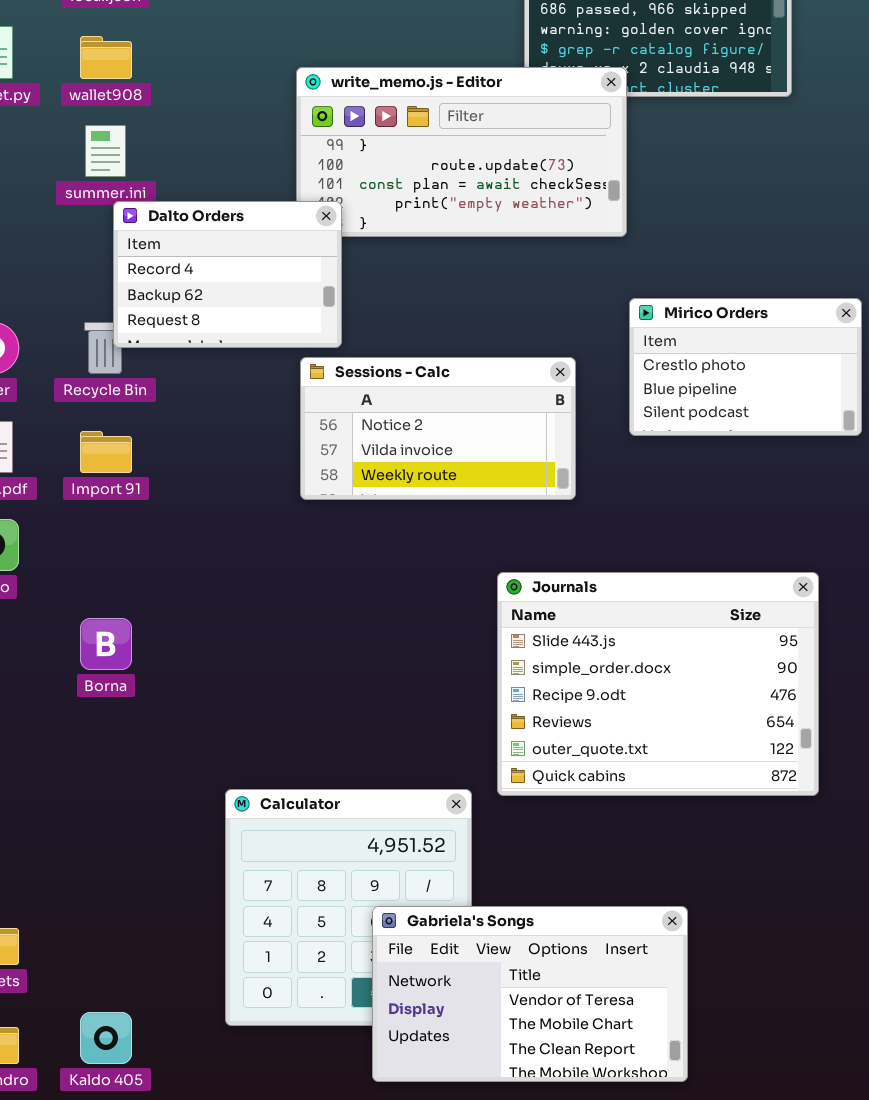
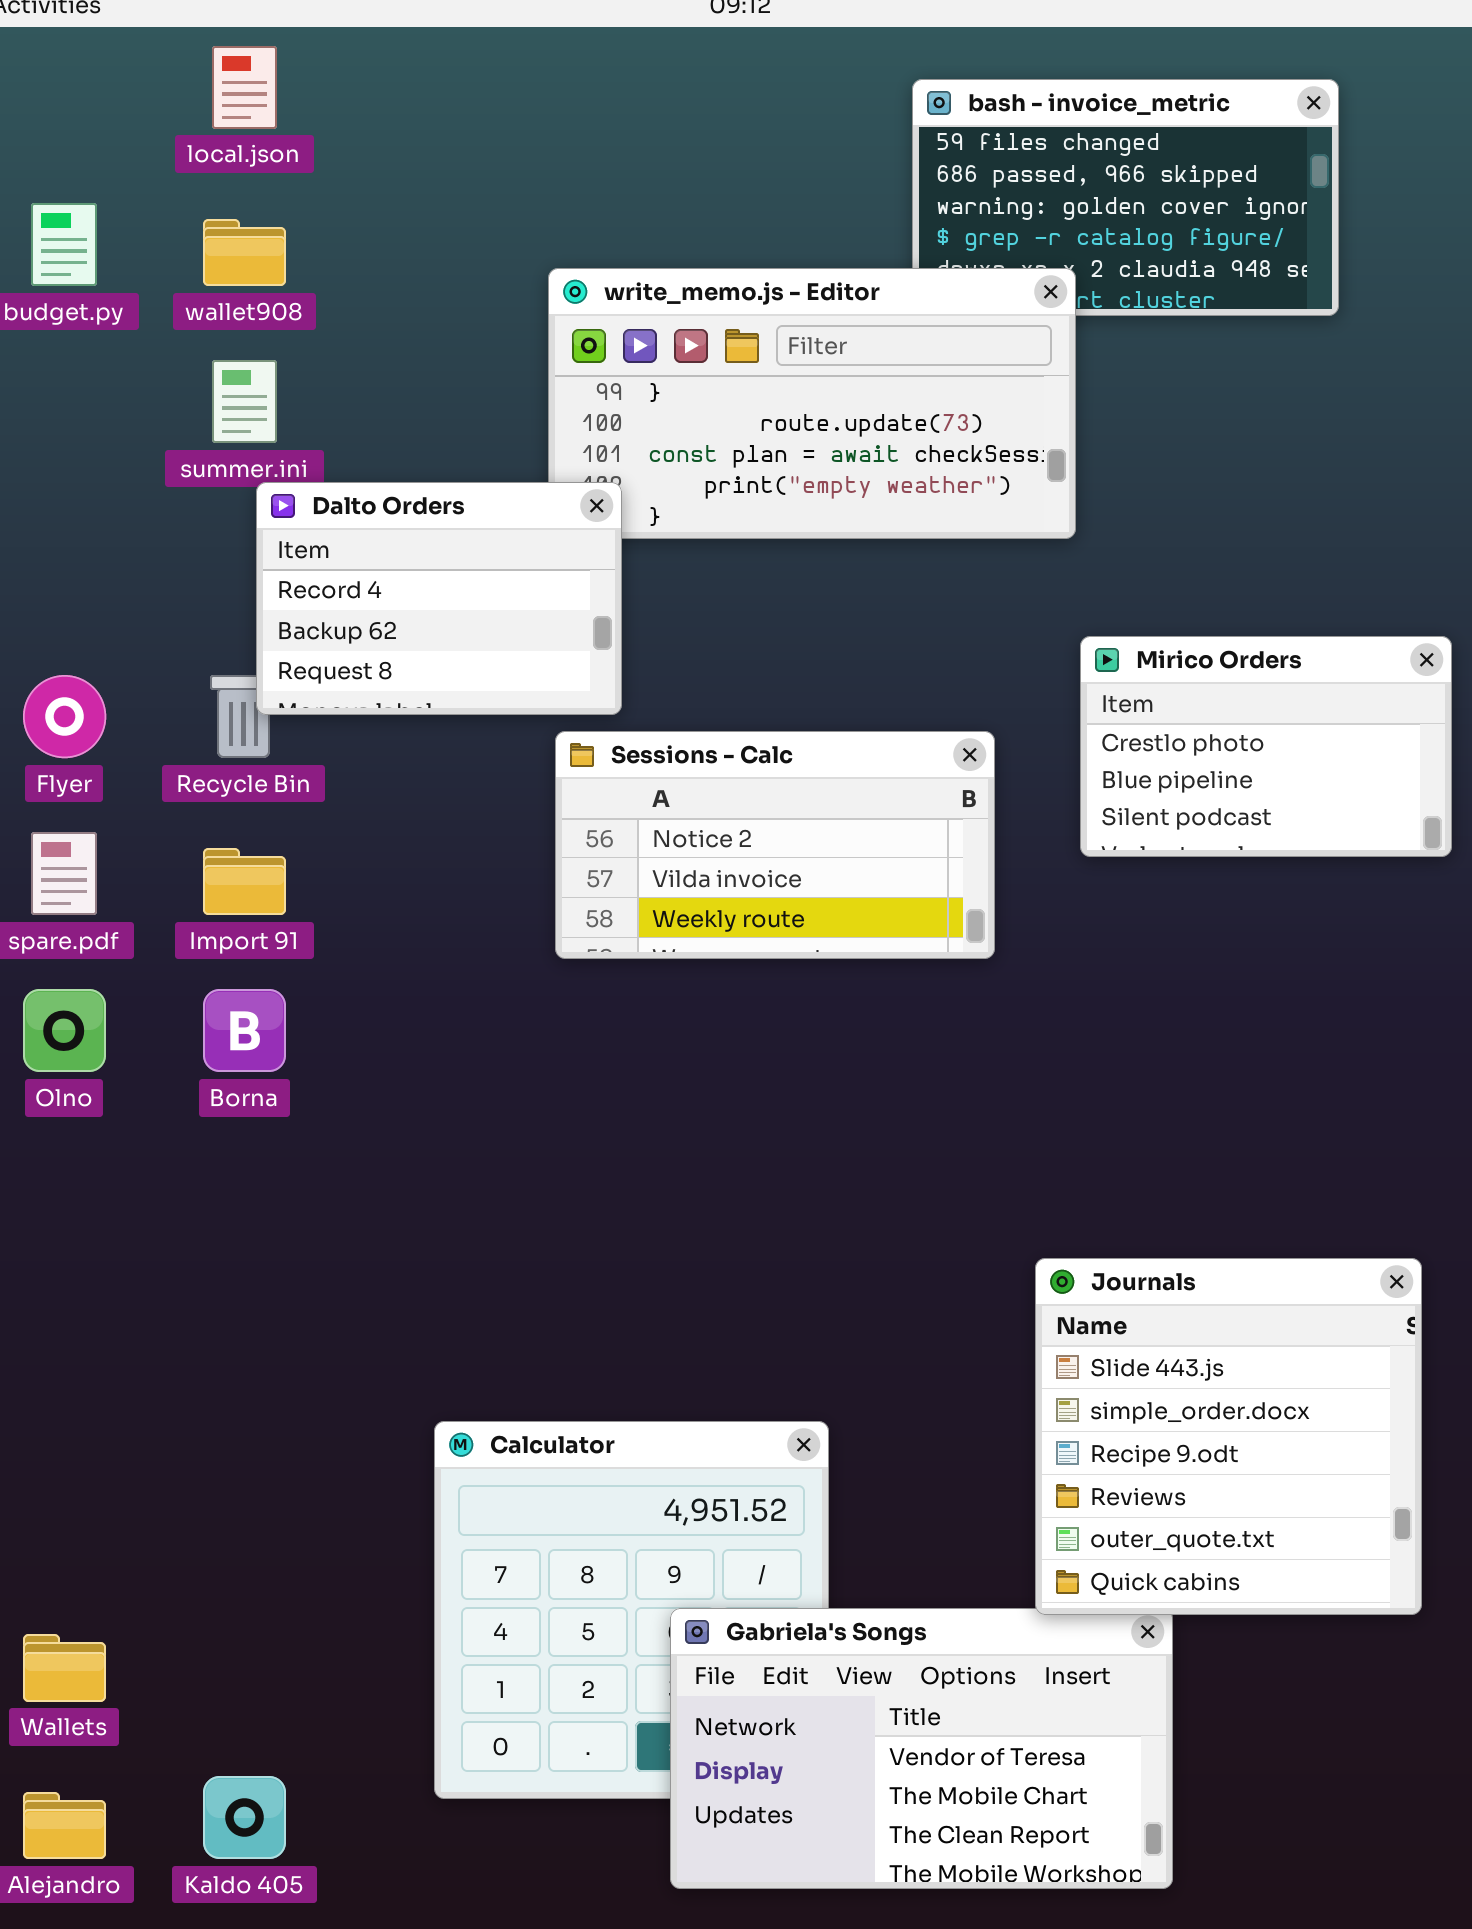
Journals: [497,572,819,796] -> [1035,1258,1422,1615], moved, resized
Borna: [80,618,132,670] -> [203,989,286,1072], moved

